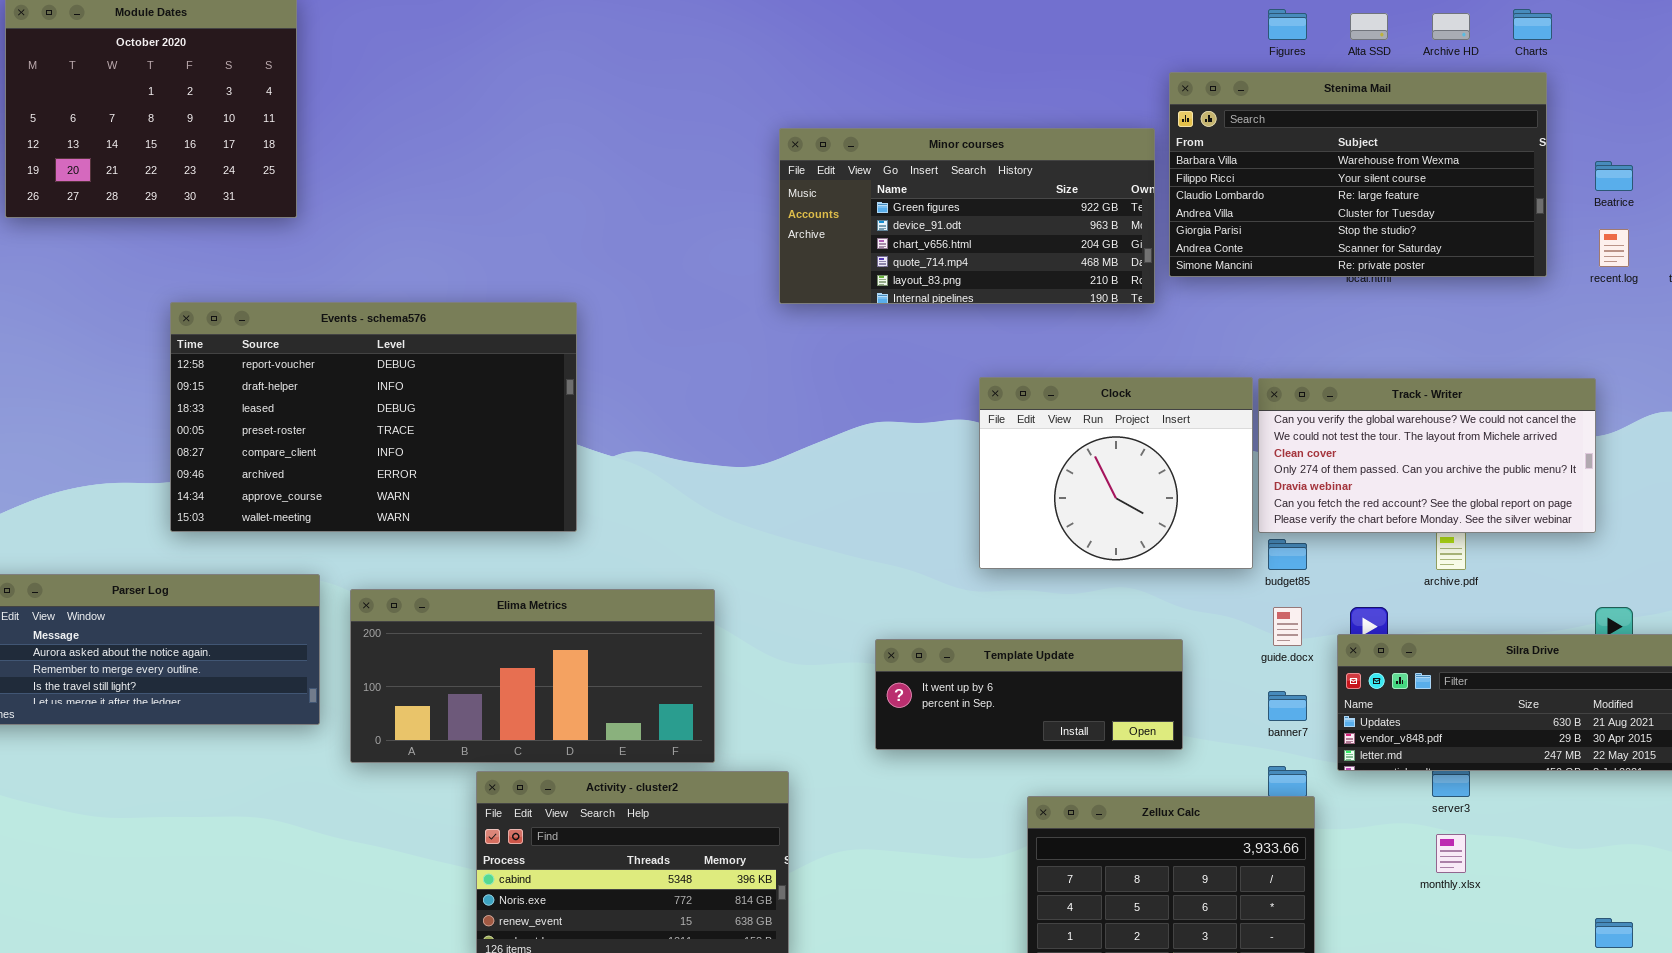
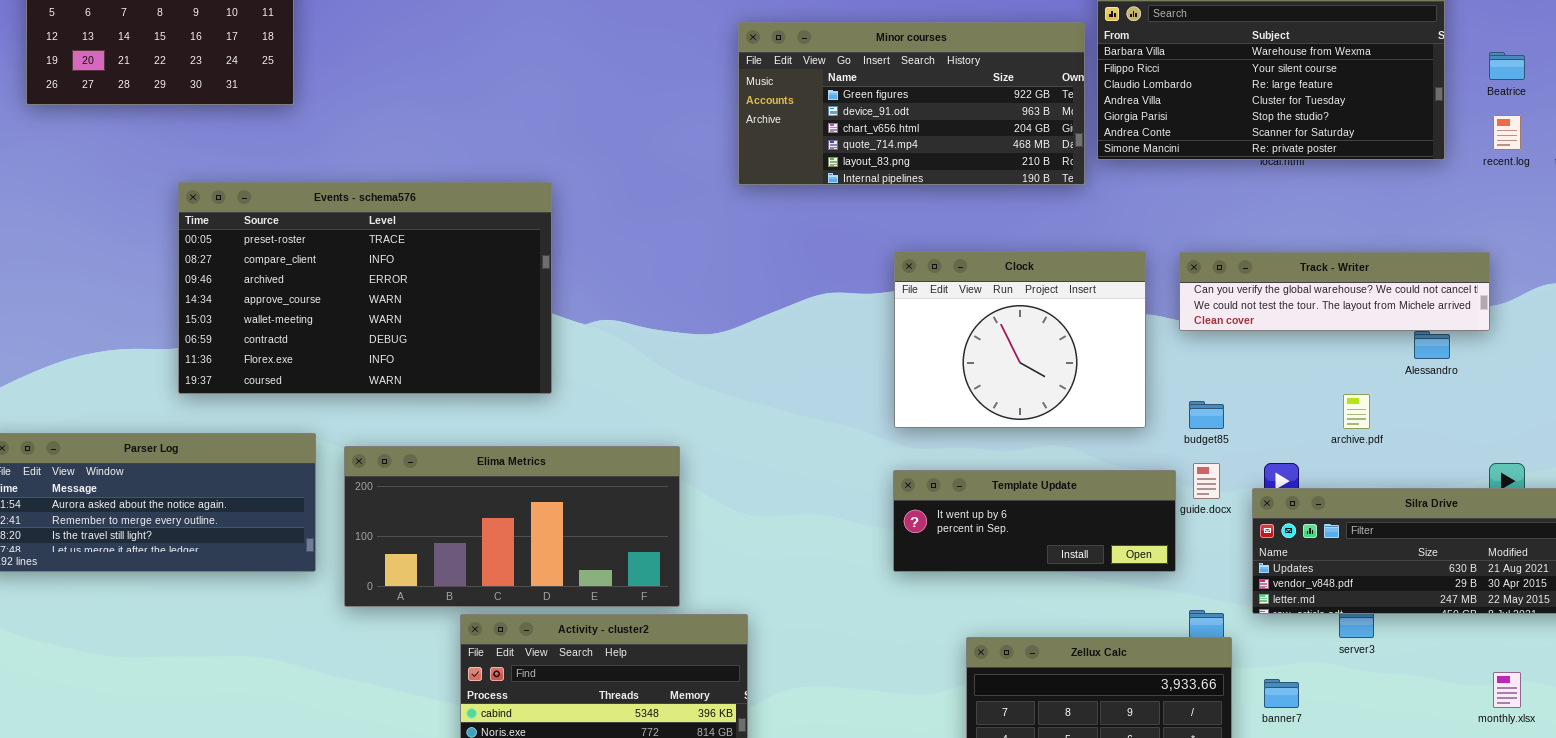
Events - schema576: [170,302,577,532] -> [178,182,552,394], scrolled down 3 rows
Clock: [979,377,1253,569] -> [894,251,1146,428], moved
Track - Writer: [1258,378,1596,533] -> [1179,252,1490,331], resized
Template Update: [875,639,1183,750] -> [893,470,1176,572], moved
banner7: [1268,691,1307,721] -> [1264,679,1299,708], moved
monthly.xlsx: [1436,834,1466,873] -> [1493,672,1521,708], moved

